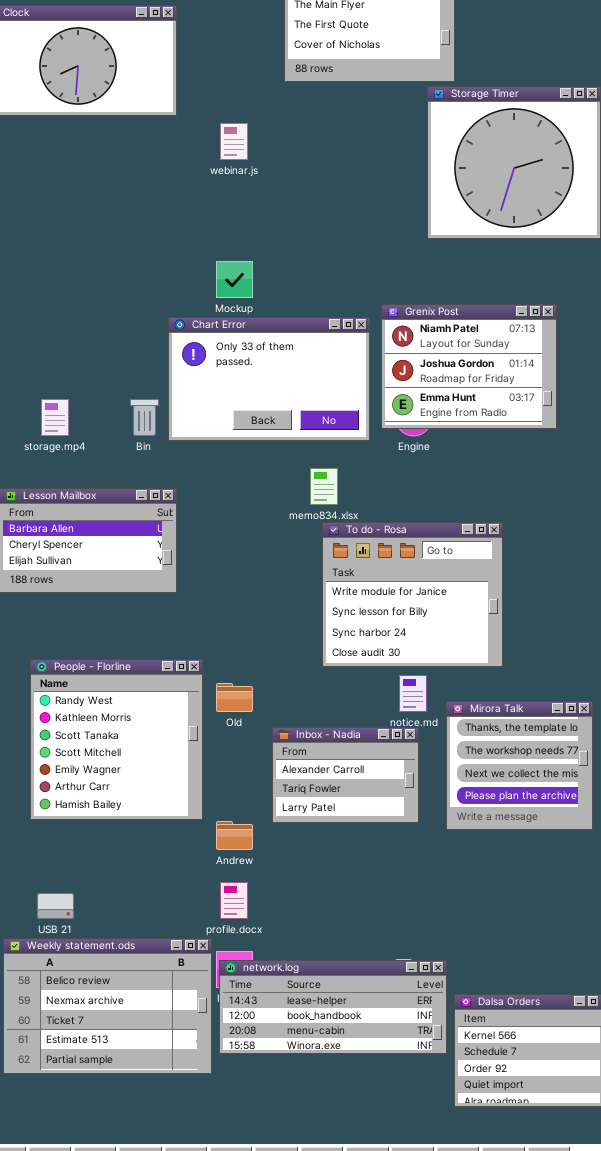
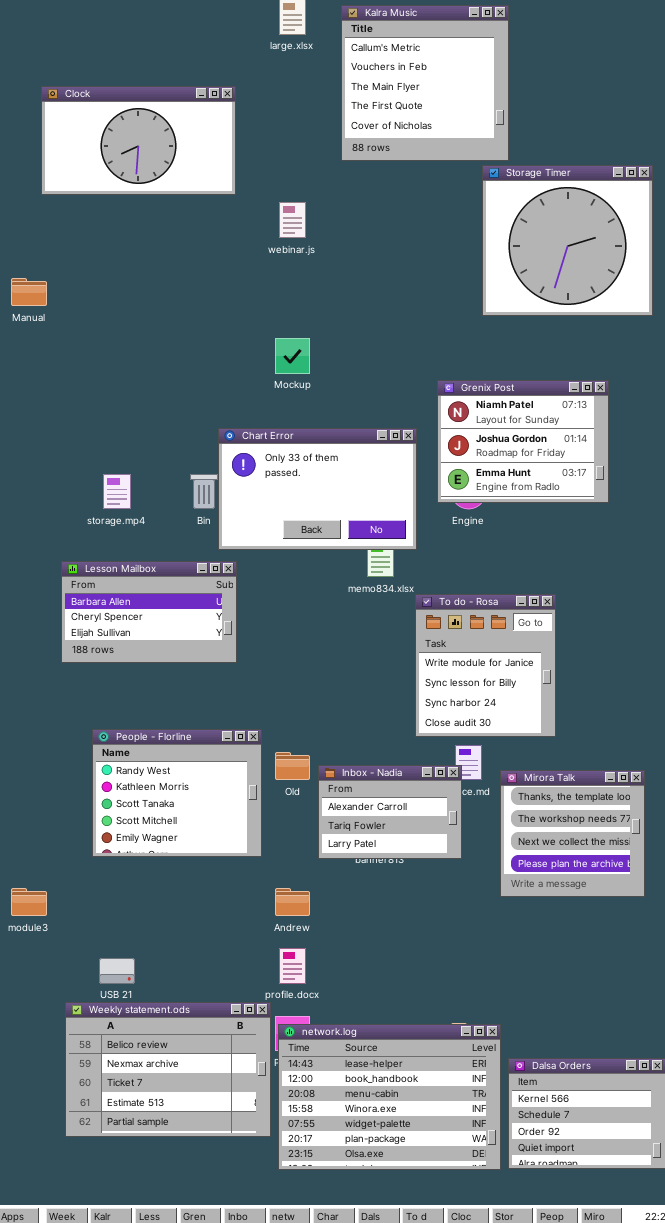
Chart Error: [168,317,370,441] -> [218,428,417,550], moved
To do - Rosa: [322,522,503,667] -> [415,594,556,737], resized
People - Florline: [30,659,203,820] -> [92,729,262,857], resized
Inbox - Nadia: [272,727,419,823] -> [318,765,462,859], moved
network.log: [219,960,447,1054] -> [278,1024,501,1170], resized

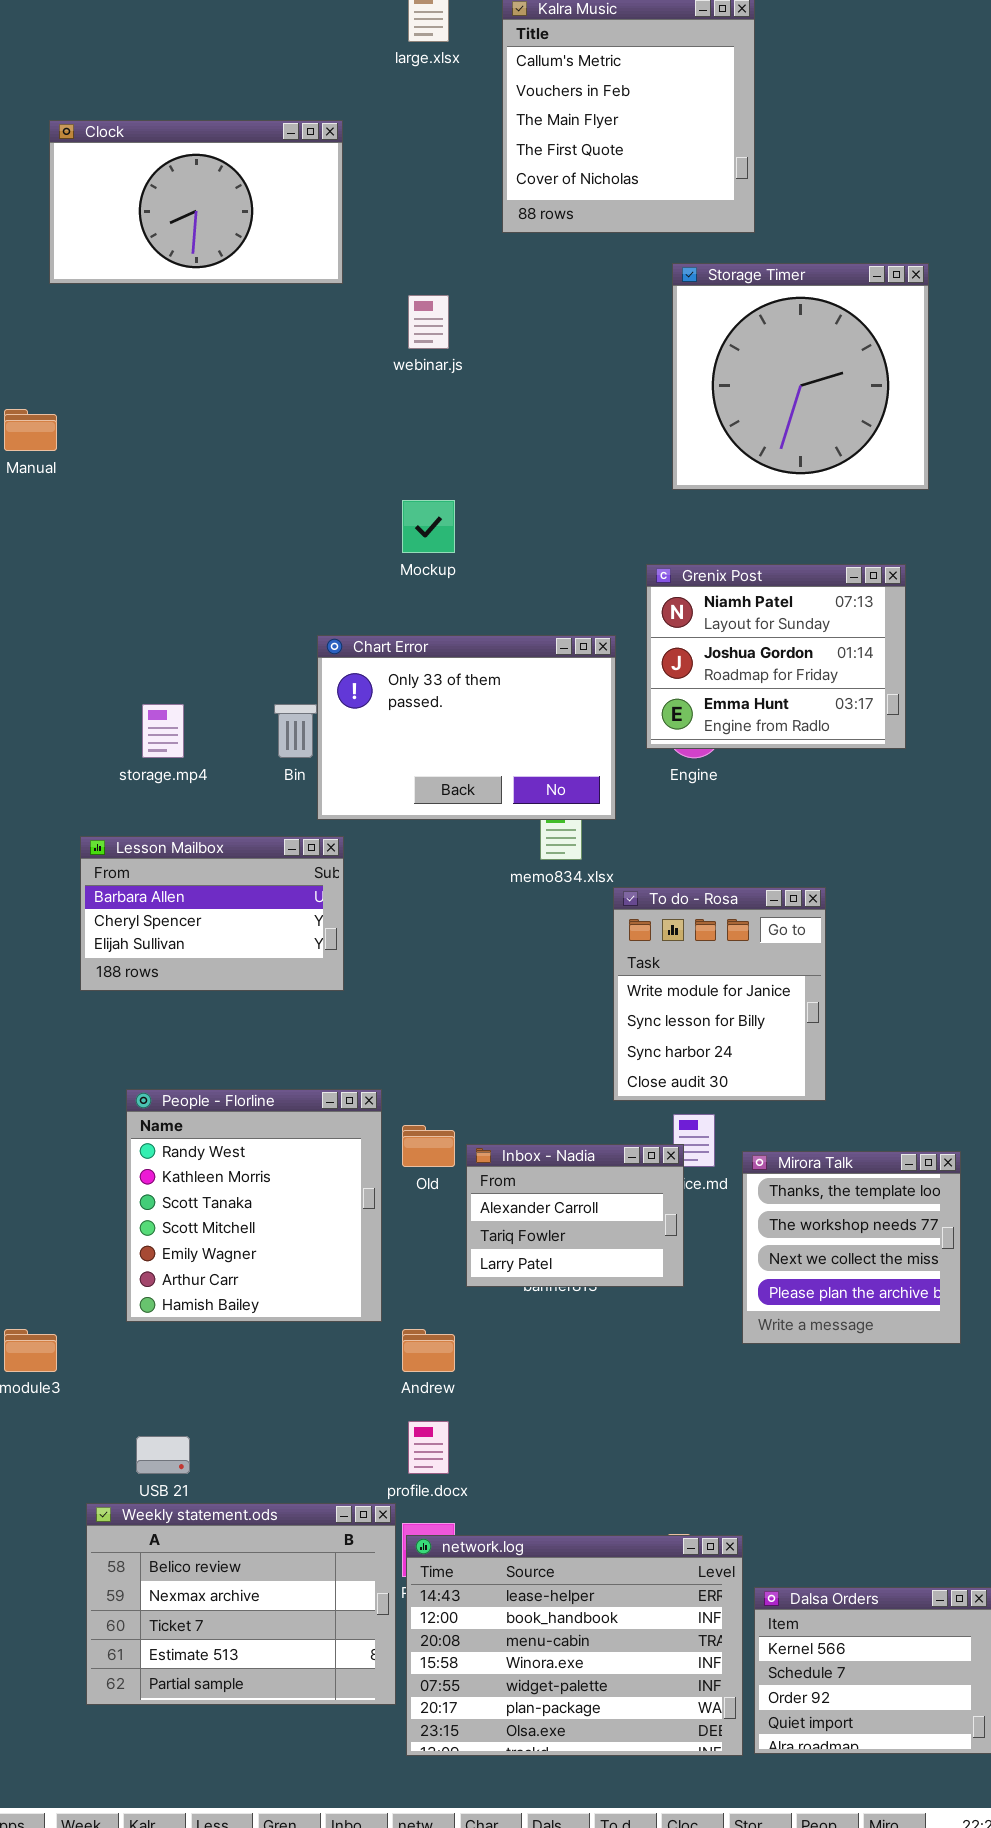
Storage Timer: [482,165,653,316] -> [672,263,929,490], moved
People - Florline: [92,729,262,857] -> [126,1089,382,1322], resized

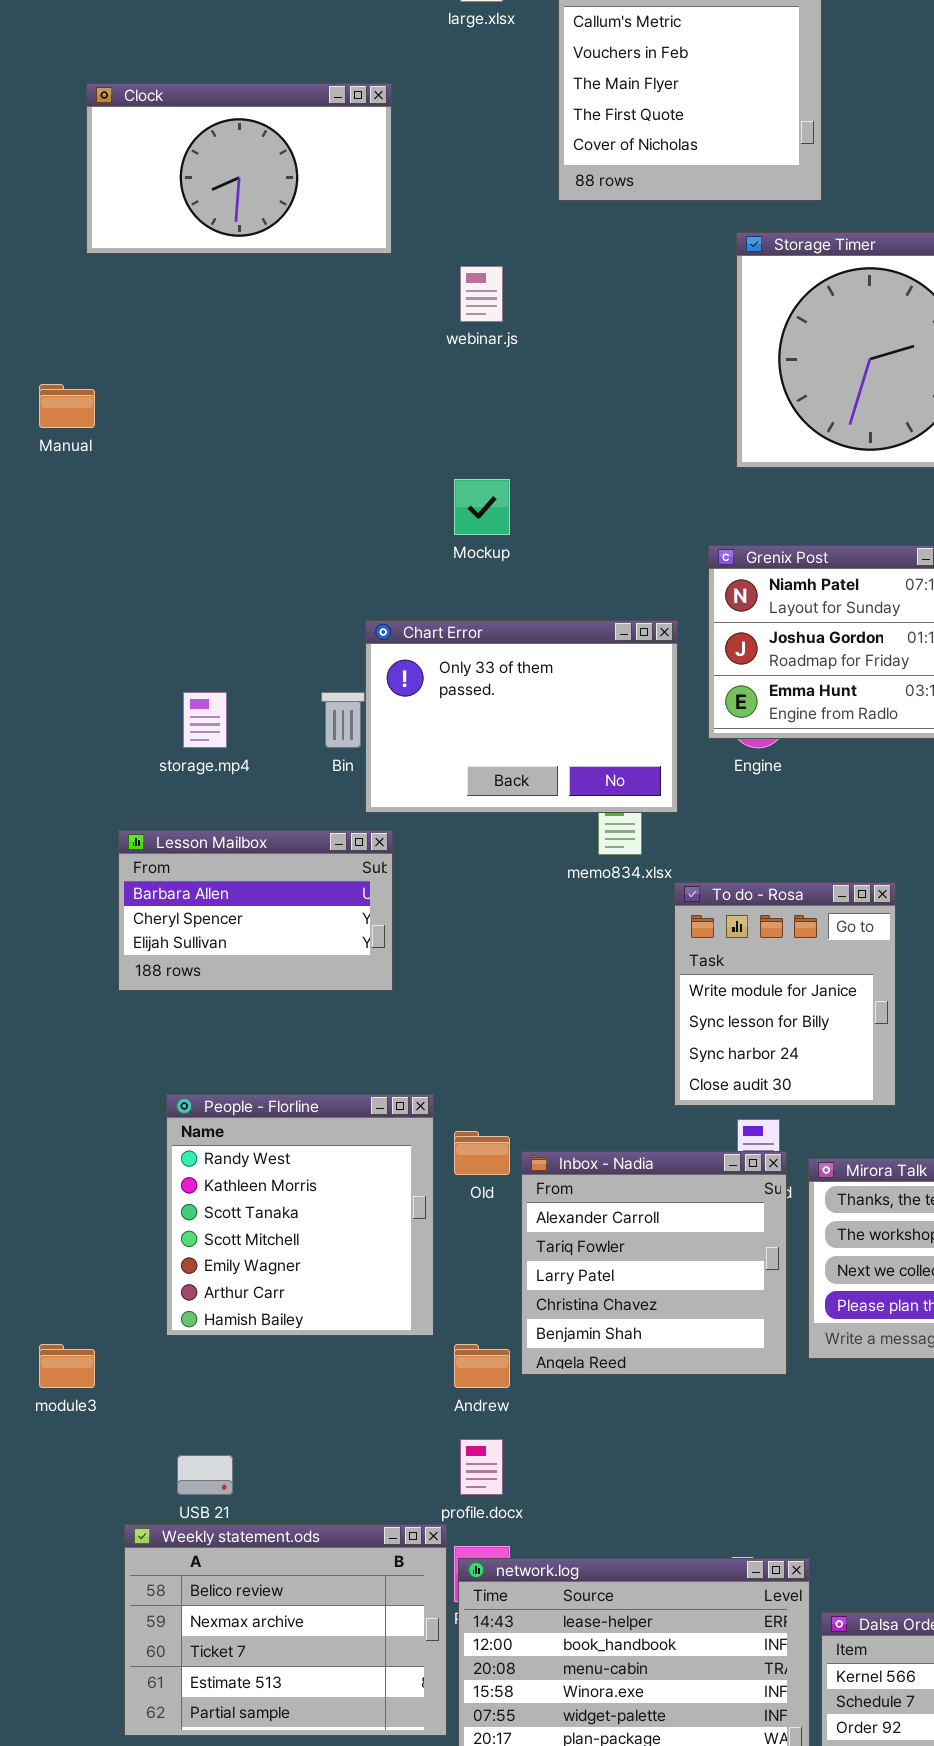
Inbox - Nadia: [466,1144,684,1287] -> [521,1151,787,1375], resized

